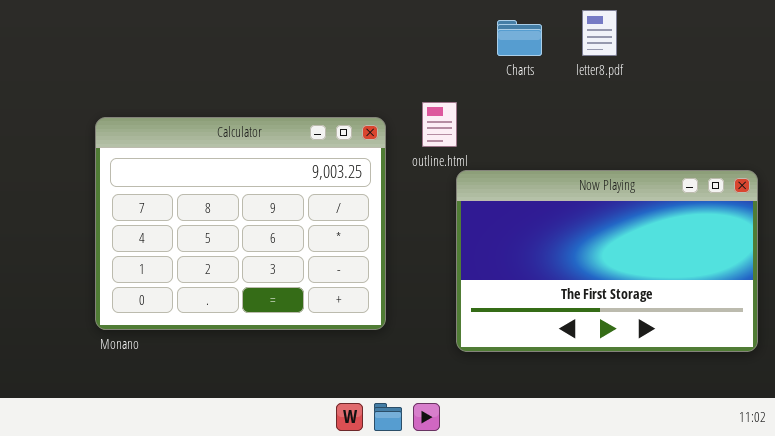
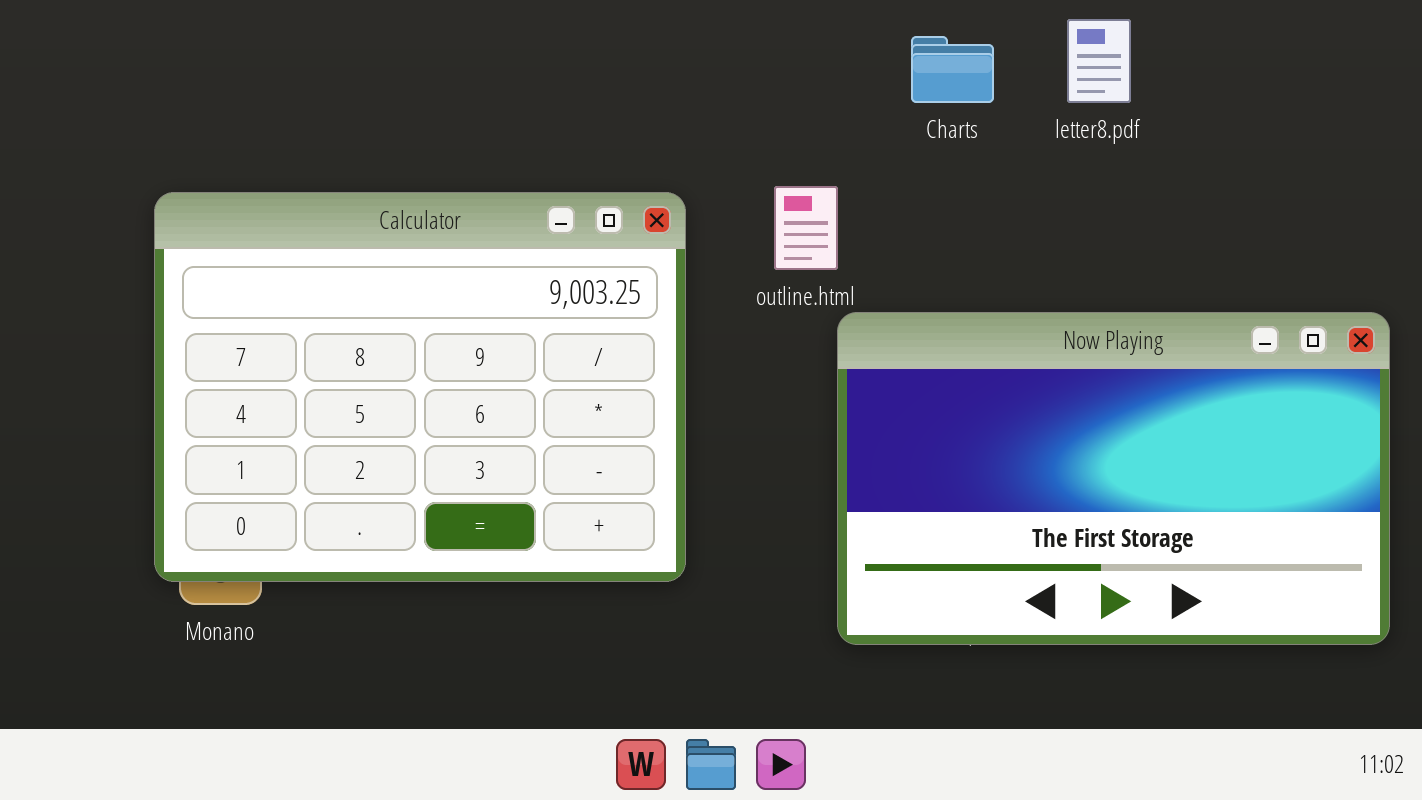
Calculator: [95,117,386,330] -> [154,192,686,582], moved

